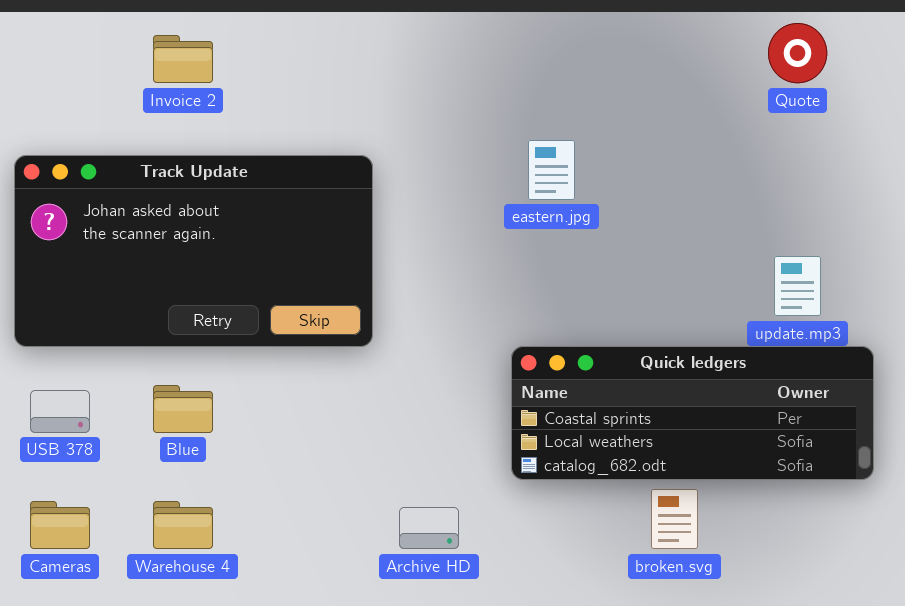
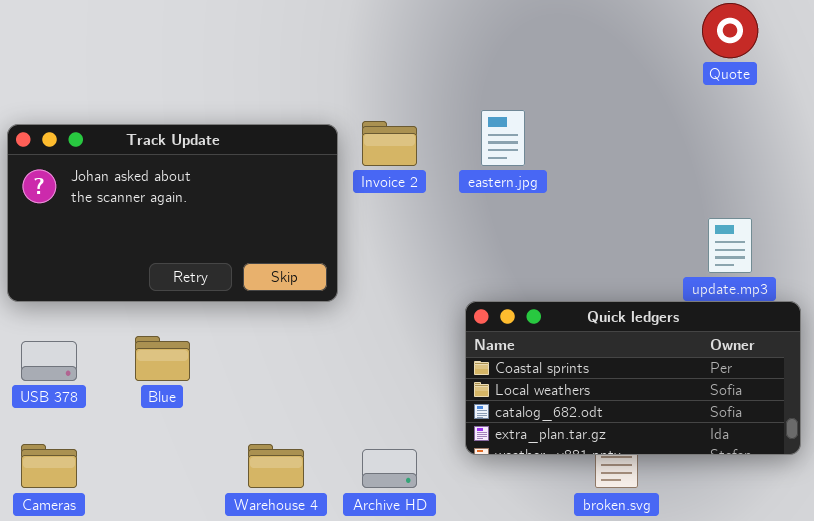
Invoice 2: [153,35,213,83] -> [362,121,417,166], moved
Quick ledgers: [511,346,874,480] -> [465,301,801,455], resized
Warehouse 4: [153,501,213,549] -> [248,444,304,488], moved

